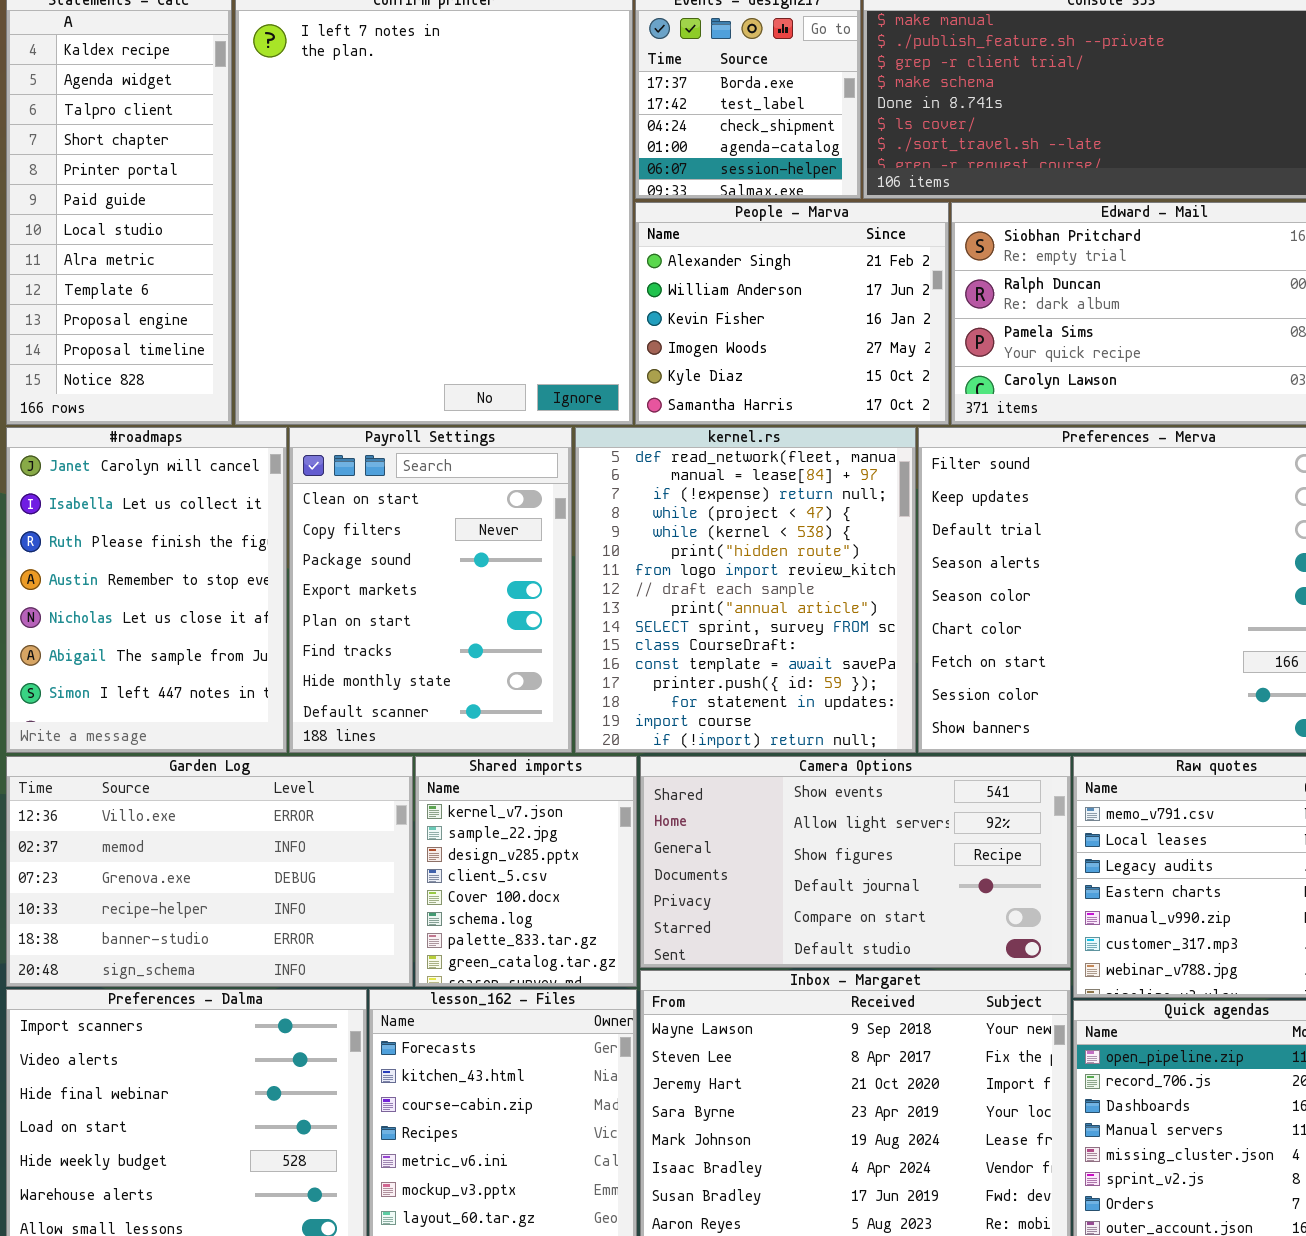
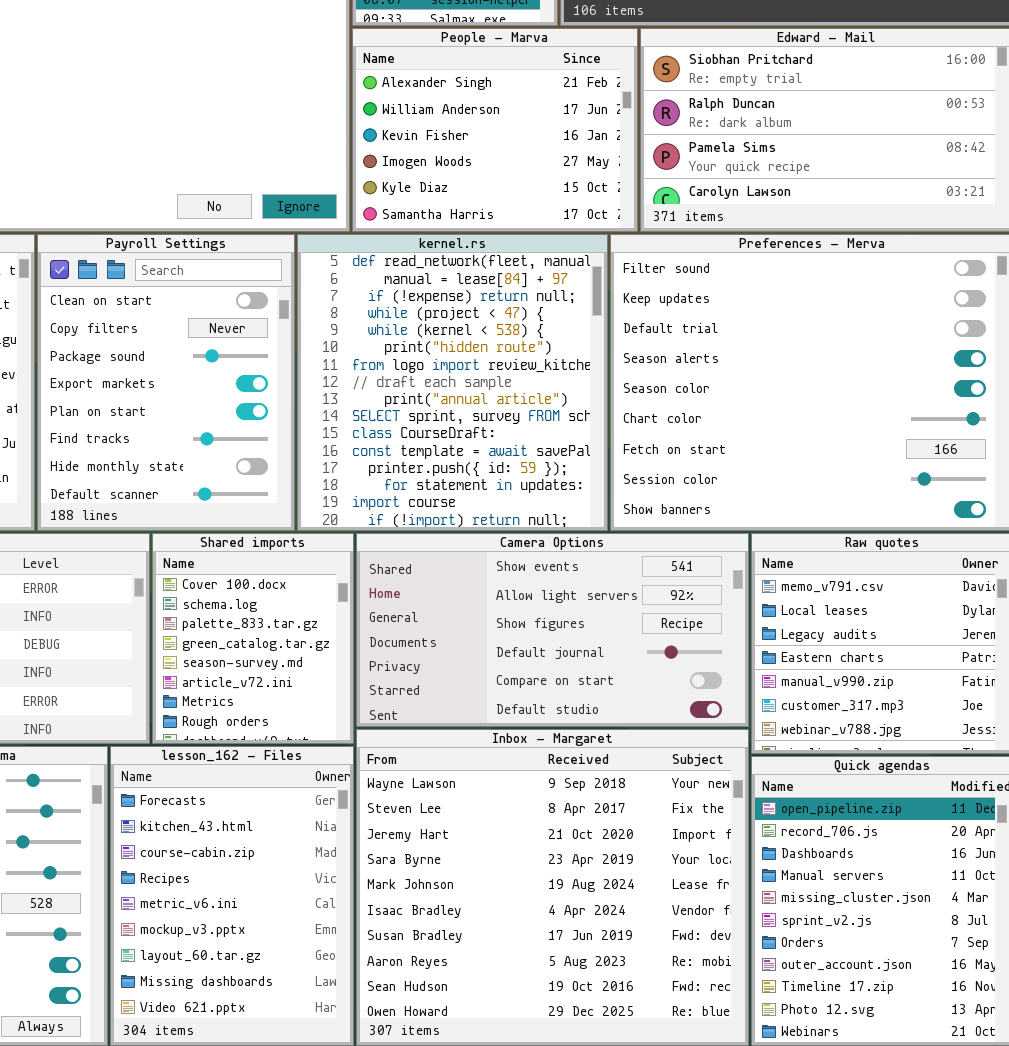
Shared imports: [415,756,637,987] -> [152,533,354,744], scrolled down 4 rows

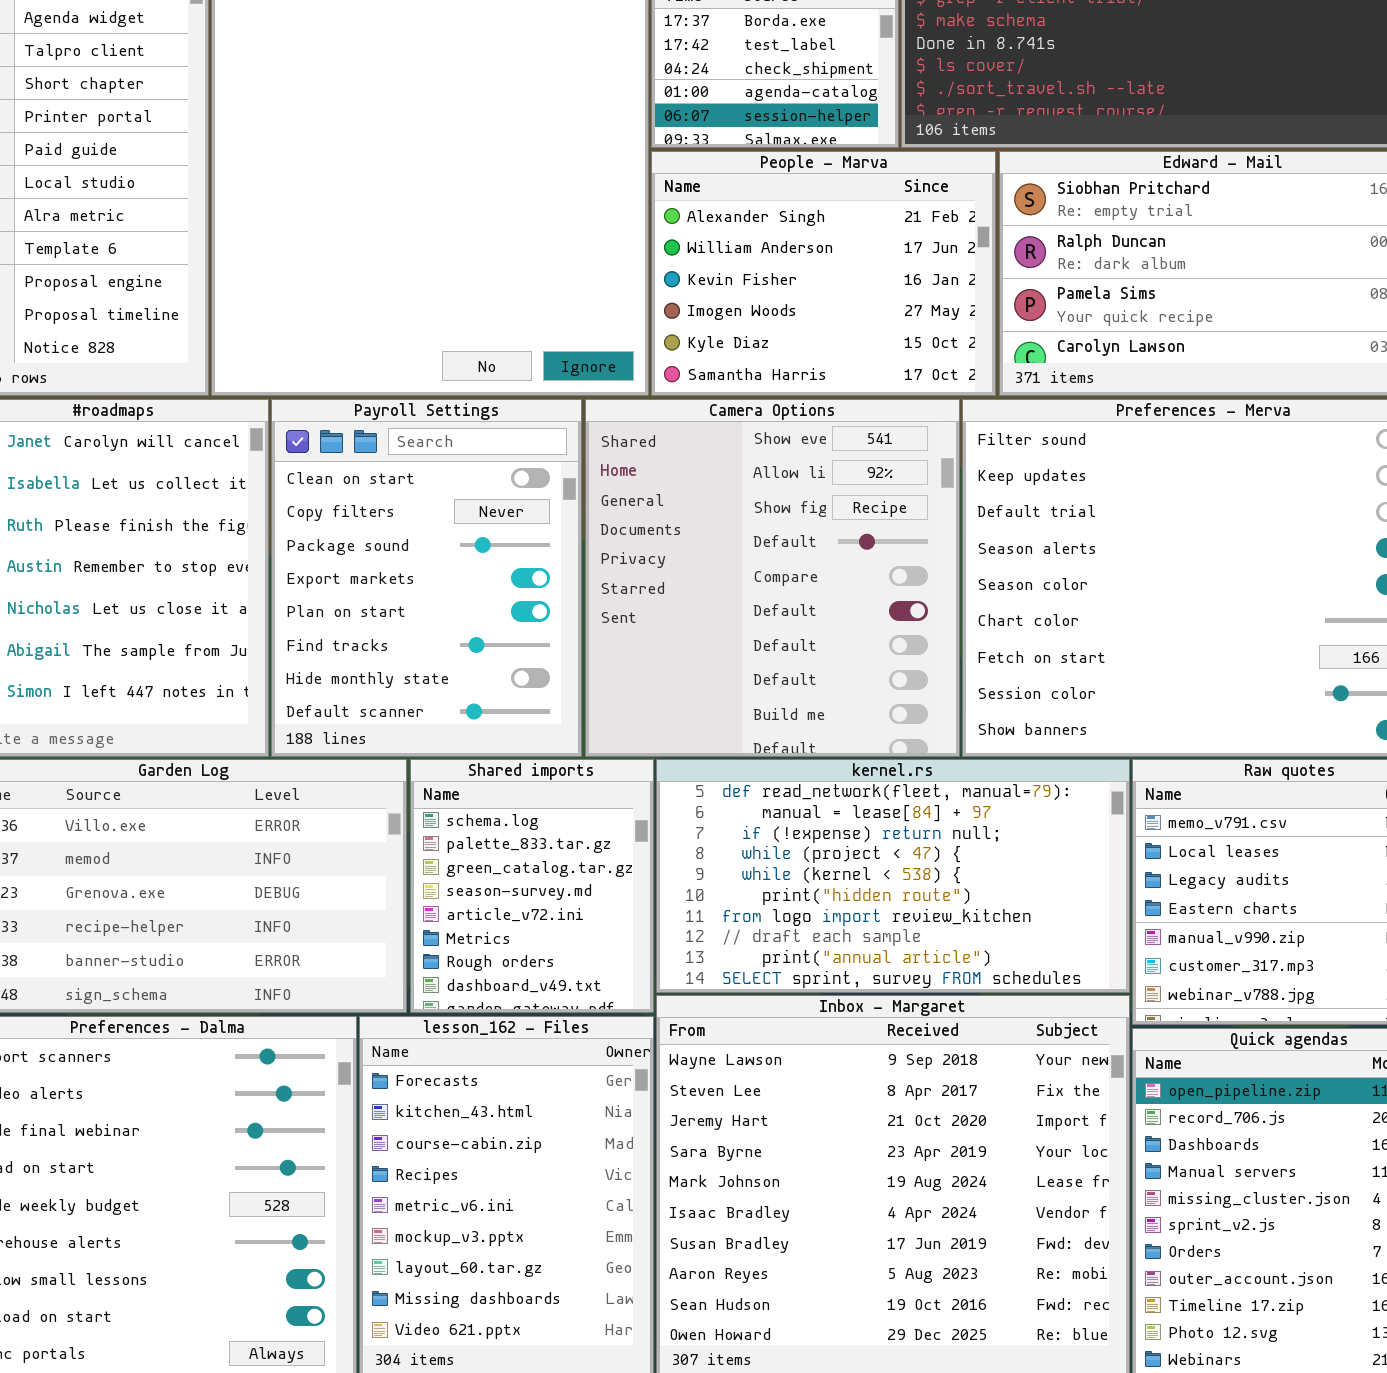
kernel.rs: [297,234,608,531] -> [656,759,1130,993], moved, resized
Shared imports: [152,533,354,744] -> [410,759,654,1013], scrolled down 1 row
Camera Options: [356,533,749,727] -> [585,399,960,757], moved, resized

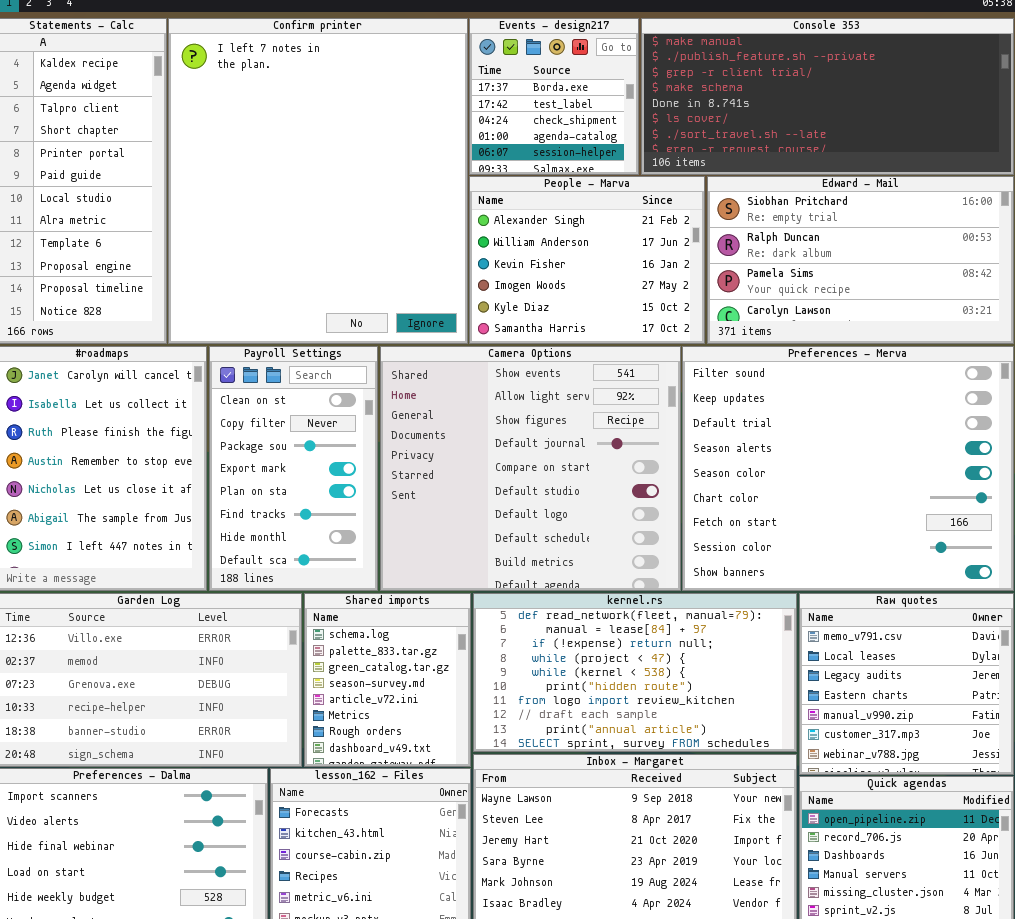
Payroll Settings: [271,399,582,757] -> [209,346,378,591], resized
Camera Options: [585,399,960,757] -> [380,346,681,591], resized

